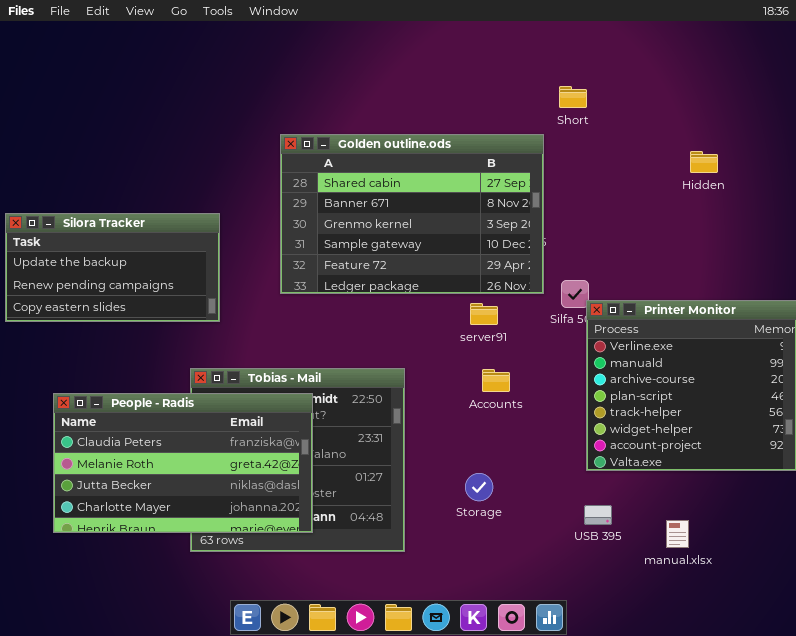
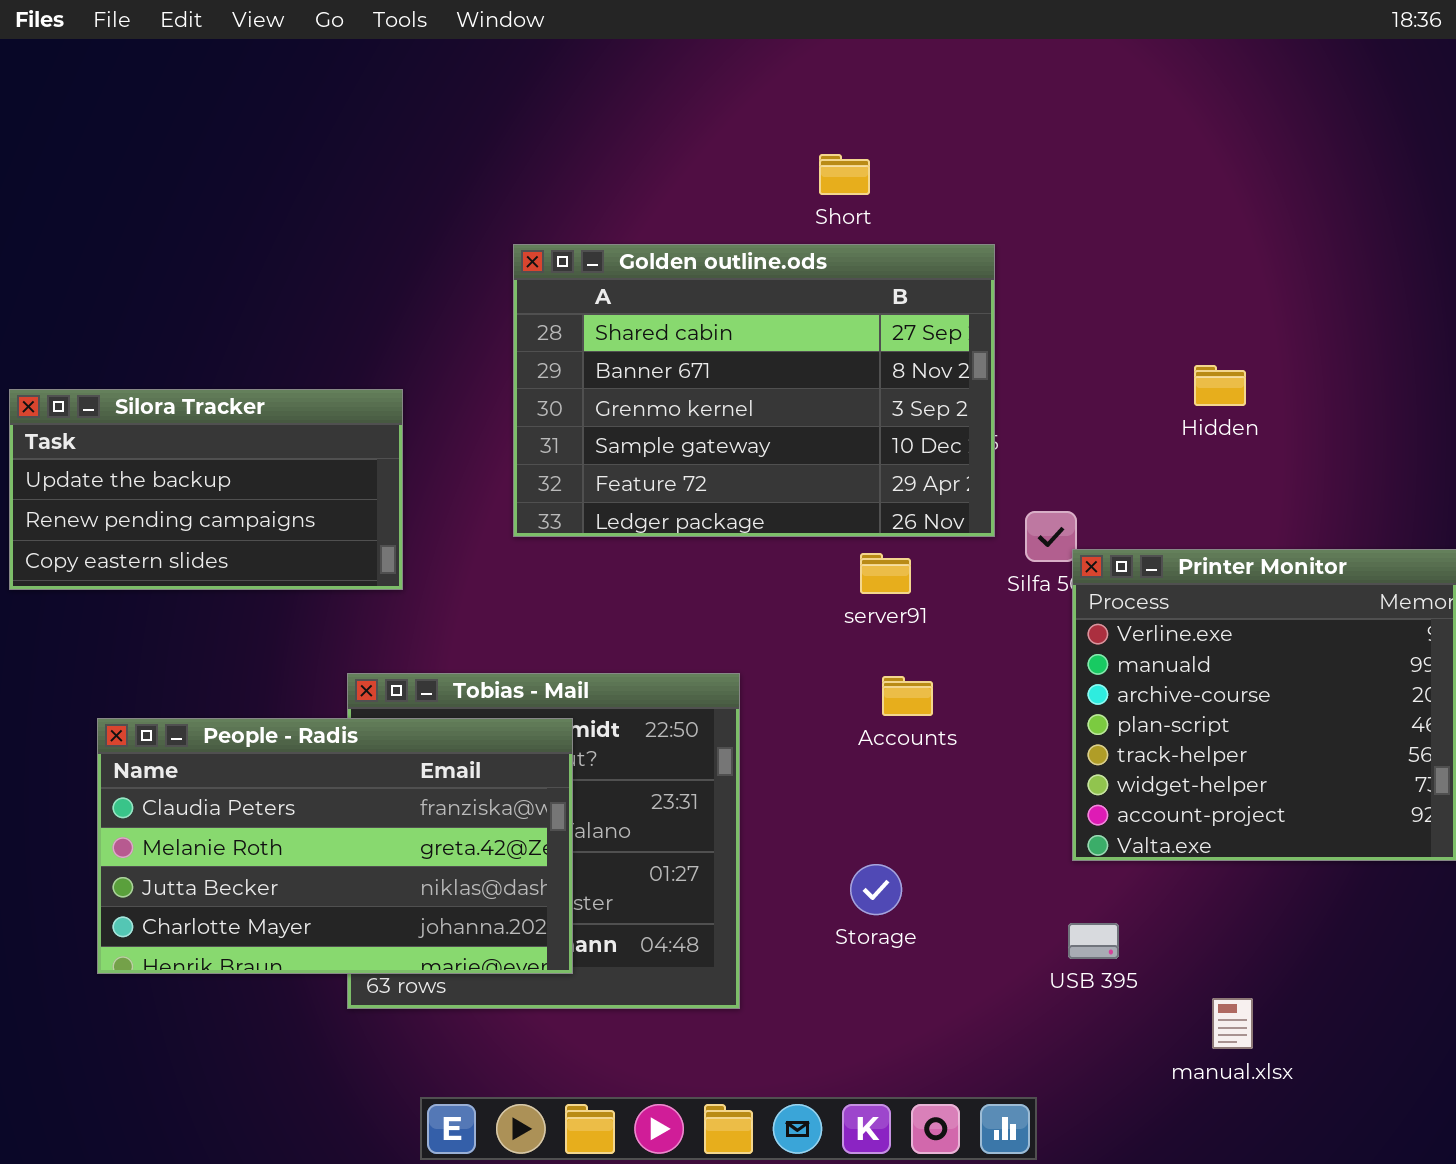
Short: [559,86,587,108] -> [819,154,870,195], moved
Hidden: [690,151,718,173] -> [1194,365,1246,406], moved
manual.xlsx: [666,520,689,548] -> [1212,998,1253,1049], moved

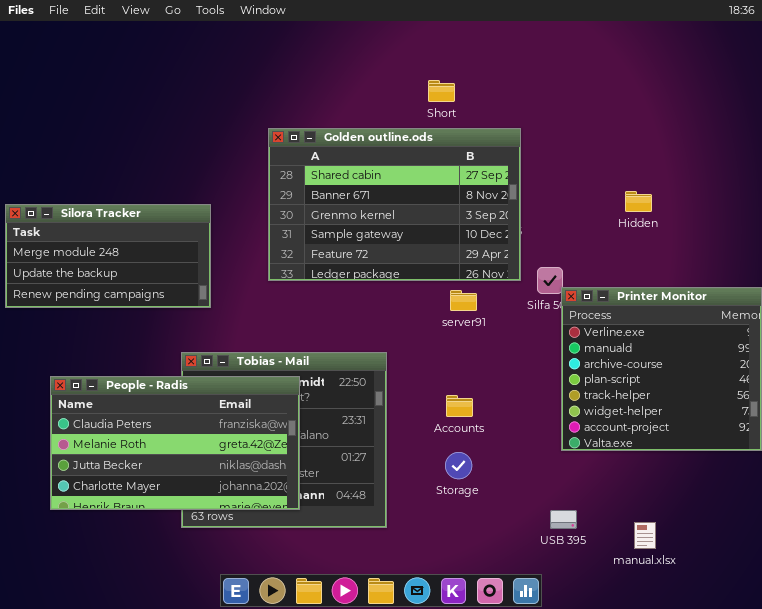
Silora Tracker: [9,389,403,590] -> [5,204,211,308], scrolled up 1 row
Accounts: [882,676,933,716] -> [446,395,473,417], moved
USB 395: [1068,923,1119,959] -> [550,510,577,529], moved

